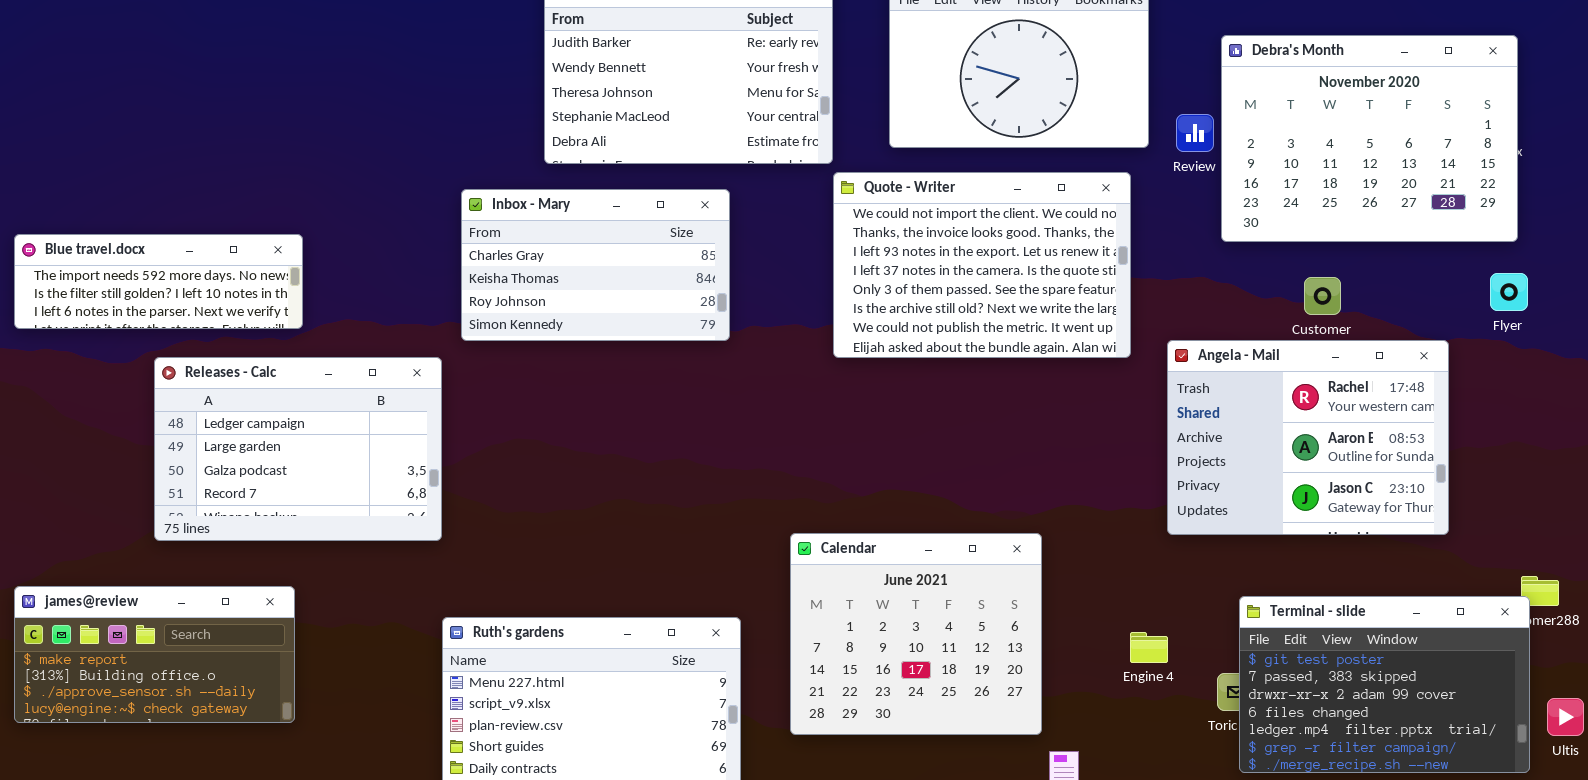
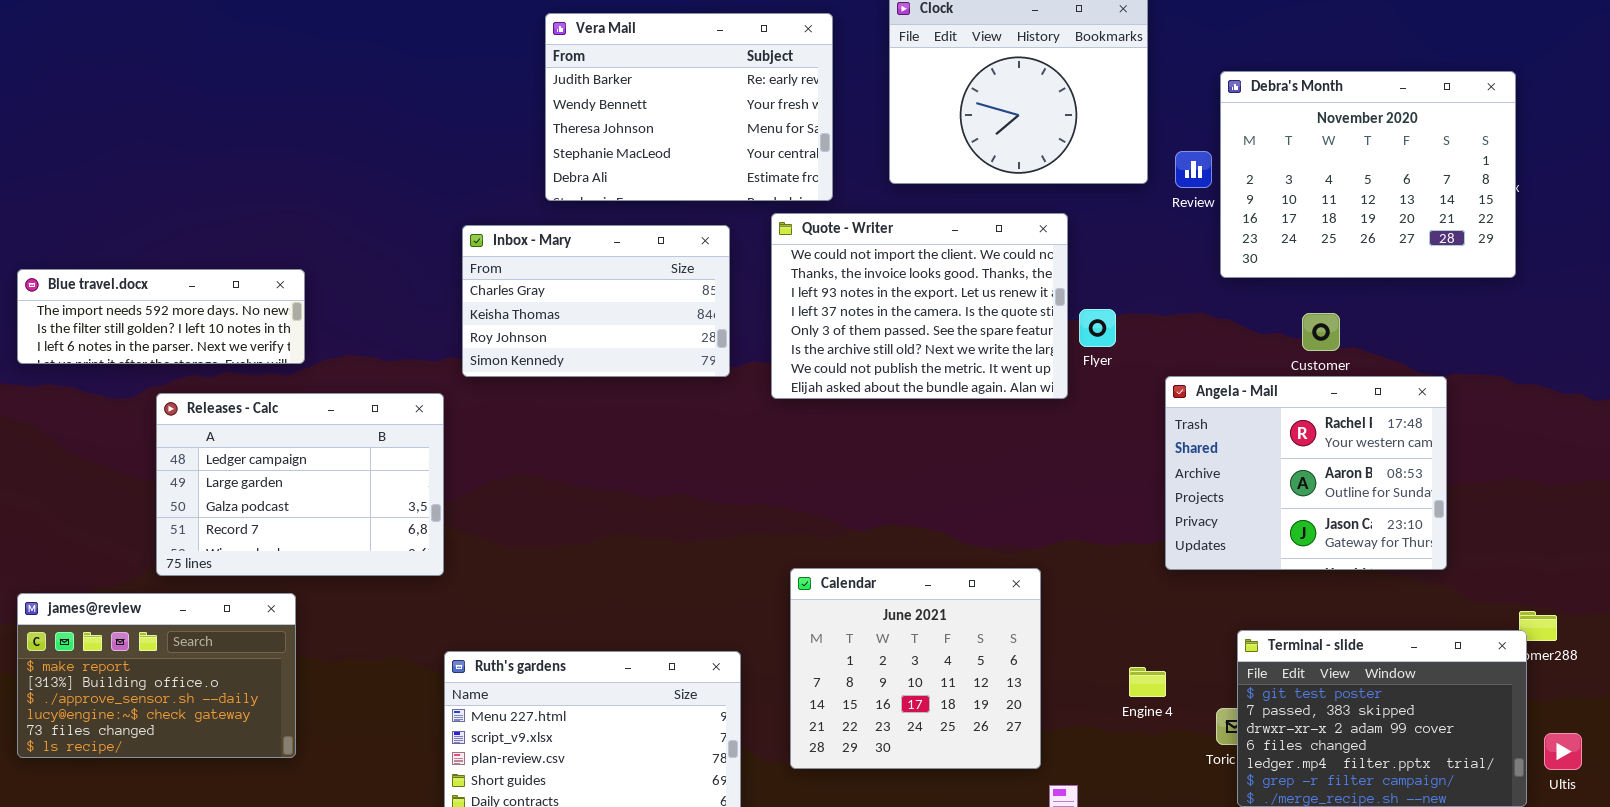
Quote - Writer: [833,172,1131,358] -> [771,213,1068,399], moved
Flyer: [1490,273,1528,311] -> [1079,309,1116,347], moved
james@review: [14,586,295,723] -> [17,593,296,758], resized

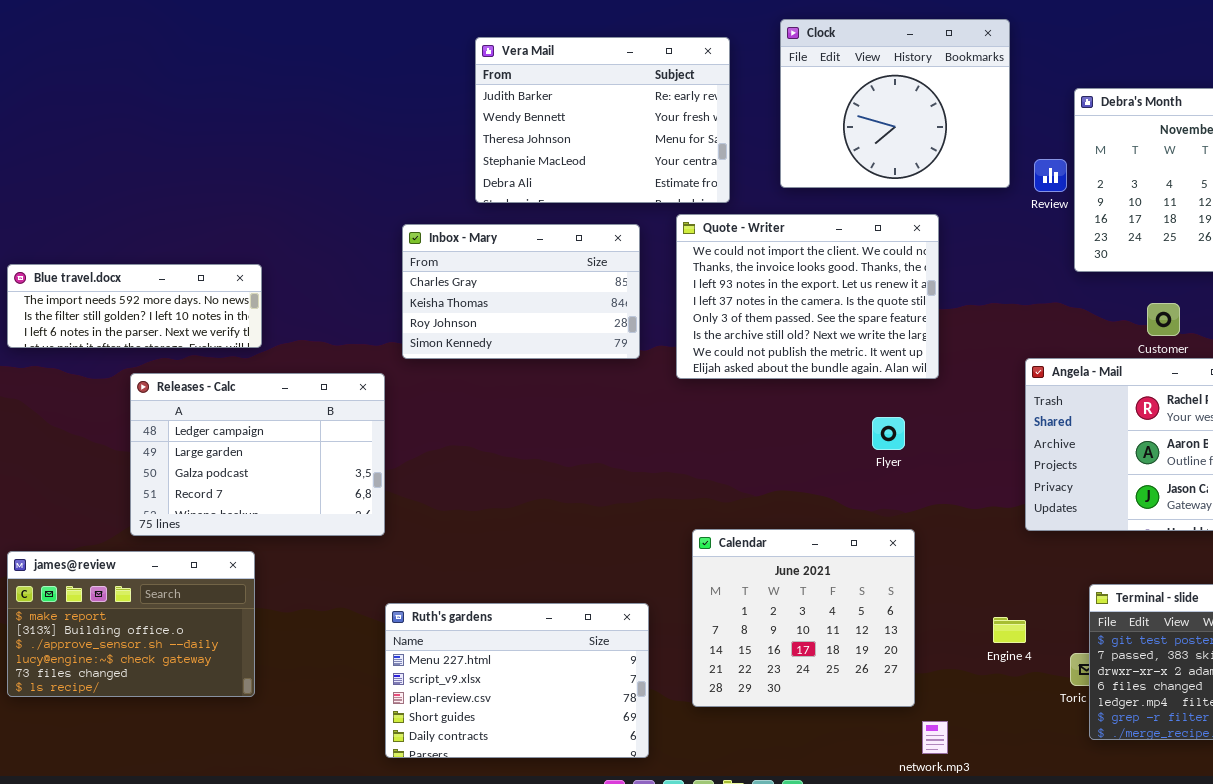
Flyer: [1079,309,1116,347] -> [872,417,905,450], moved

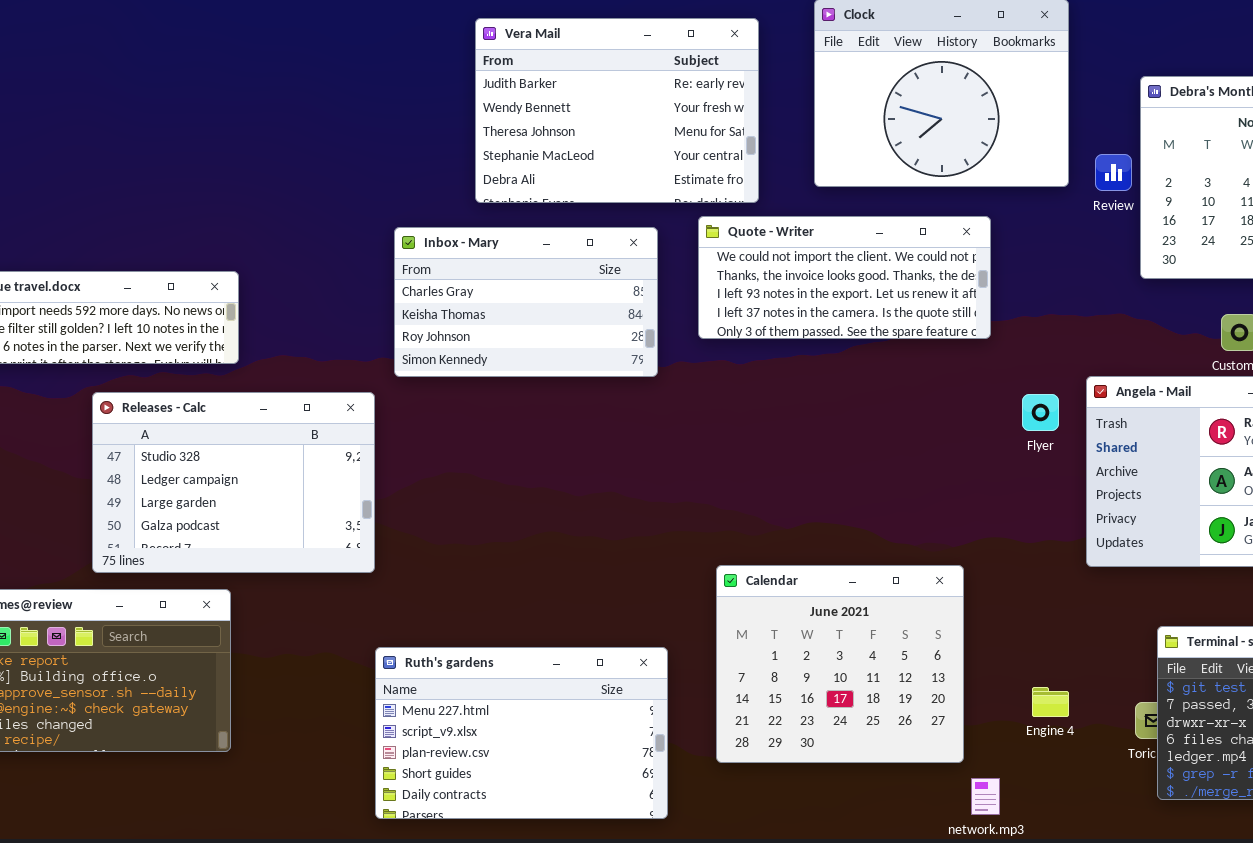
Quote - Writer: [676,214,939,379] -> [698,216,991,339], resized
Releases - Calc: [130,373,385,536] -> [92,392,375,573], scrolled up 1 row
Flyer: [872,417,905,450] -> [1022,394,1059,431], moved
Engine 4: [993,617,1026,643] -> [1032,687,1069,717], moved

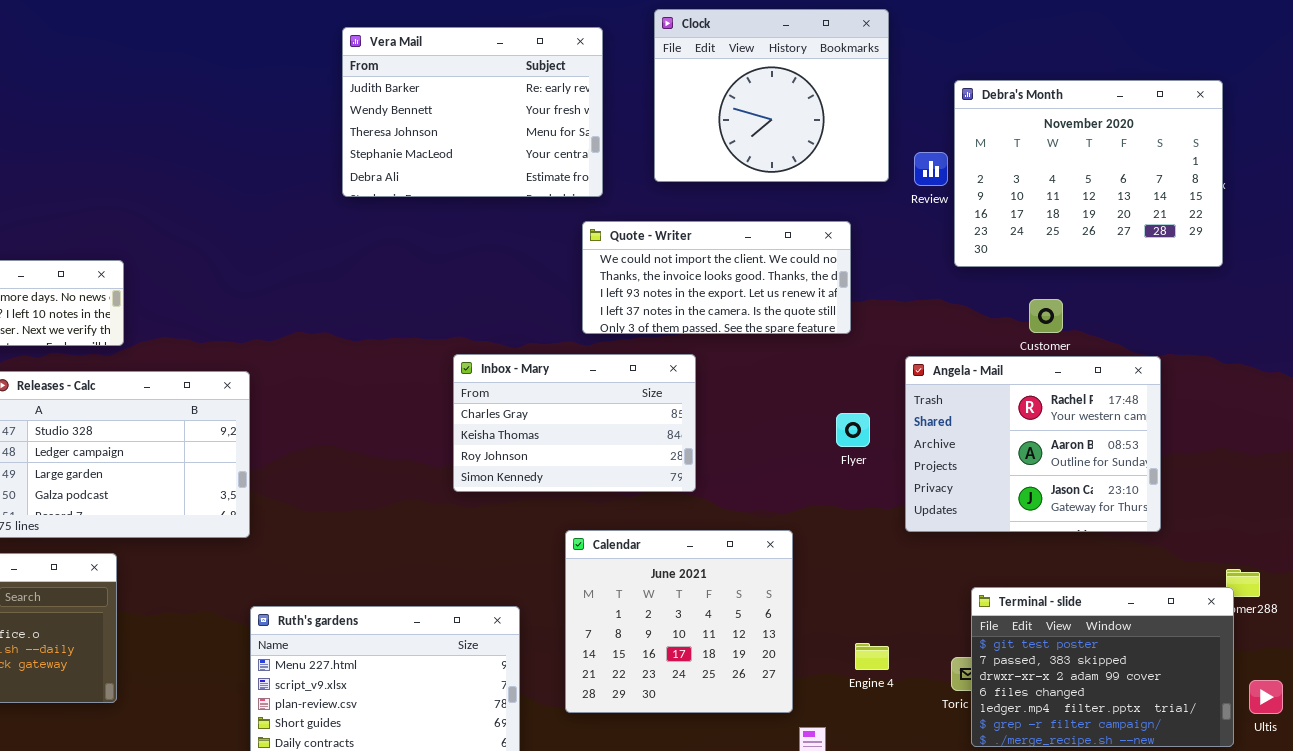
Quote - Writer: [698,216,991,339] -> [582,221,851,334], moved
Inbox - Mary: [394,227,658,377] -> [453,354,696,492], moved
Flyer: [1022,394,1059,431] -> [836,413,870,447], moved

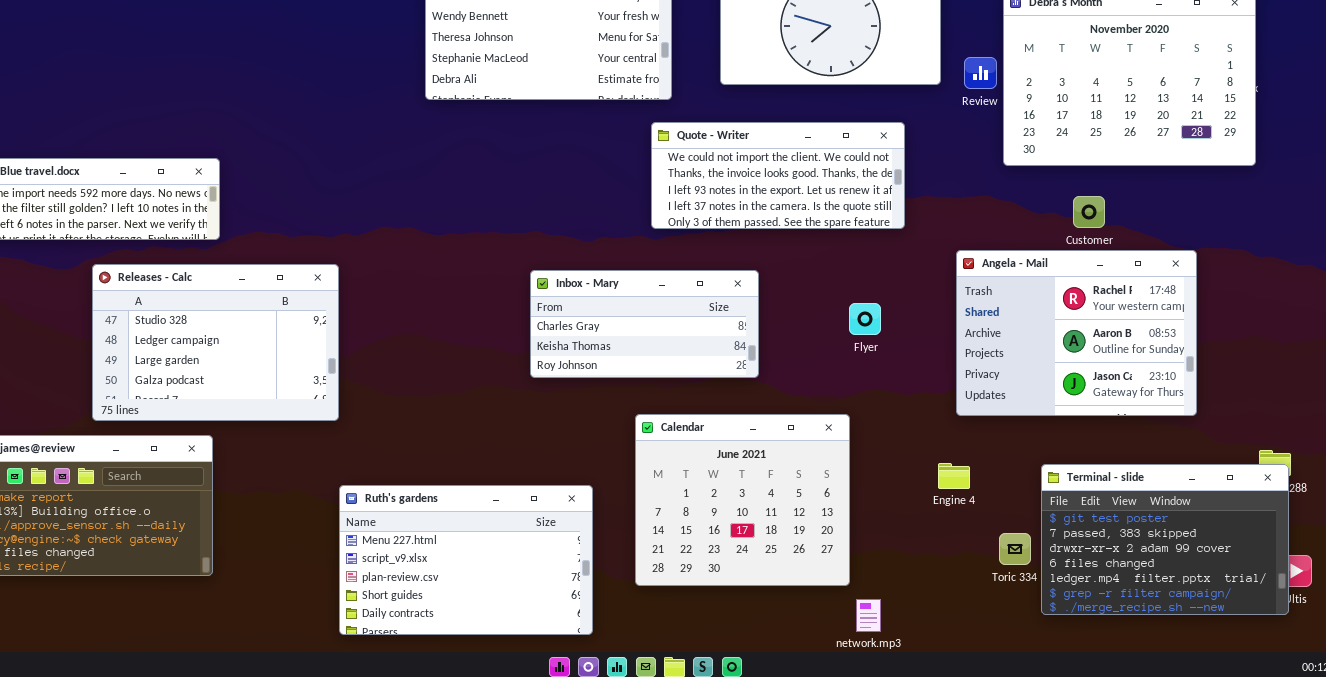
Inbox - Mary: [453,354,696,492] -> [530,270,759,378], resized
Flyer: [836,413,870,447] -> [849,303,881,335], moved
Terminal - slide: [971,587,1234,747] -> [1041,464,1289,615], moved
Engine 4: [855,643,889,670] -> [938,463,970,489], moved

